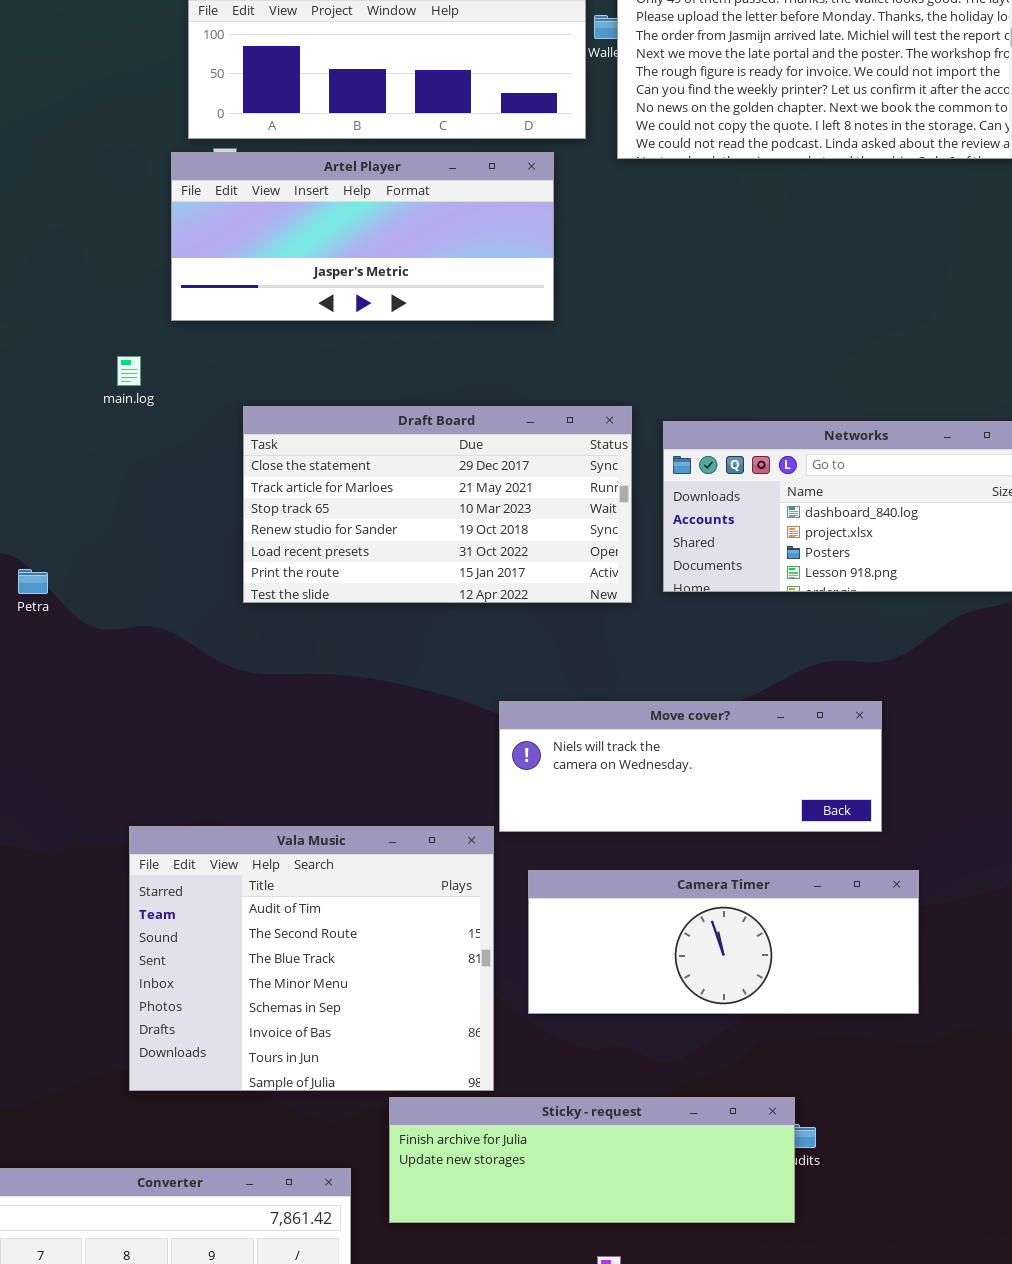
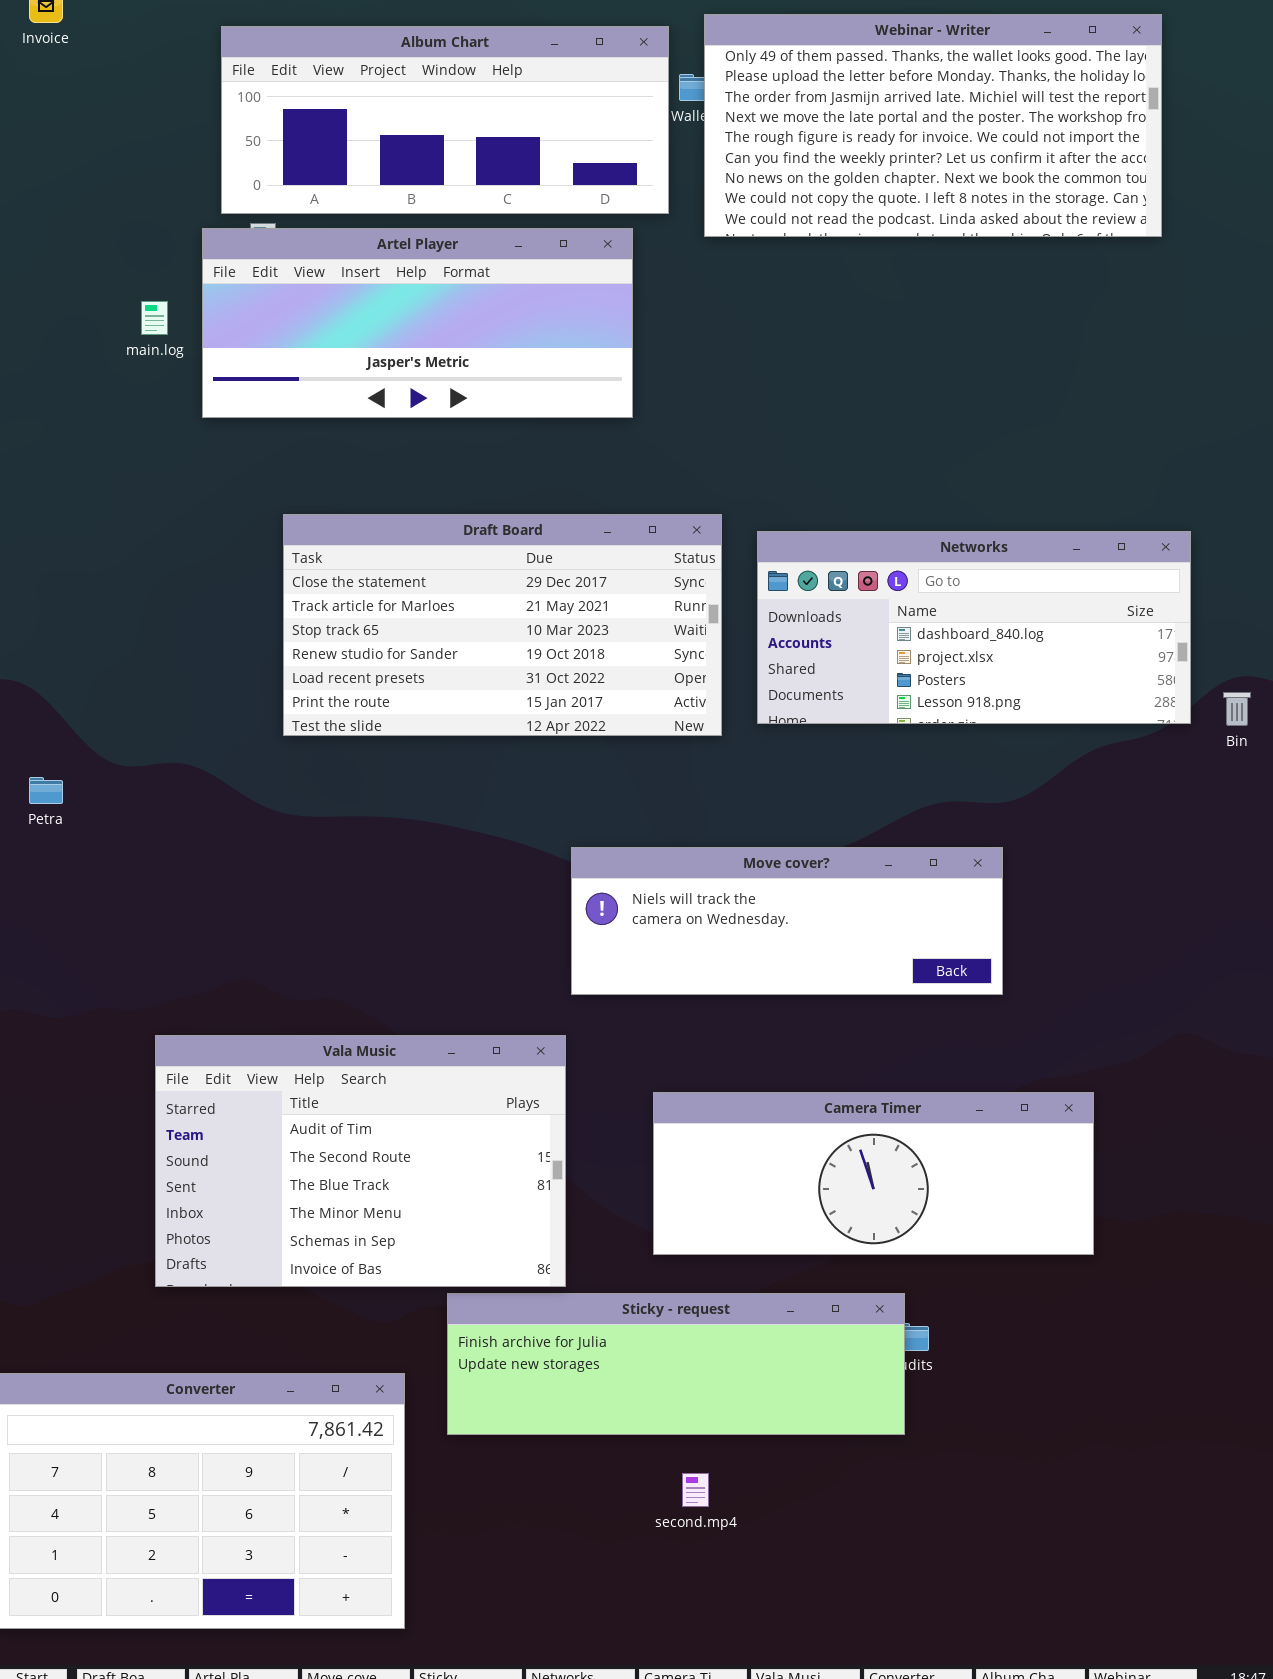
main.log: [117,356,141,386] -> [141,301,168,335], moved
Petra: [18,569,48,594] -> [29,777,63,804], moved
Vala Music: [129,826,494,1091] -> [155,1035,566,1287], resized
Camera Timer: [528,870,919,1014] -> [653,1092,1094,1255], moved

